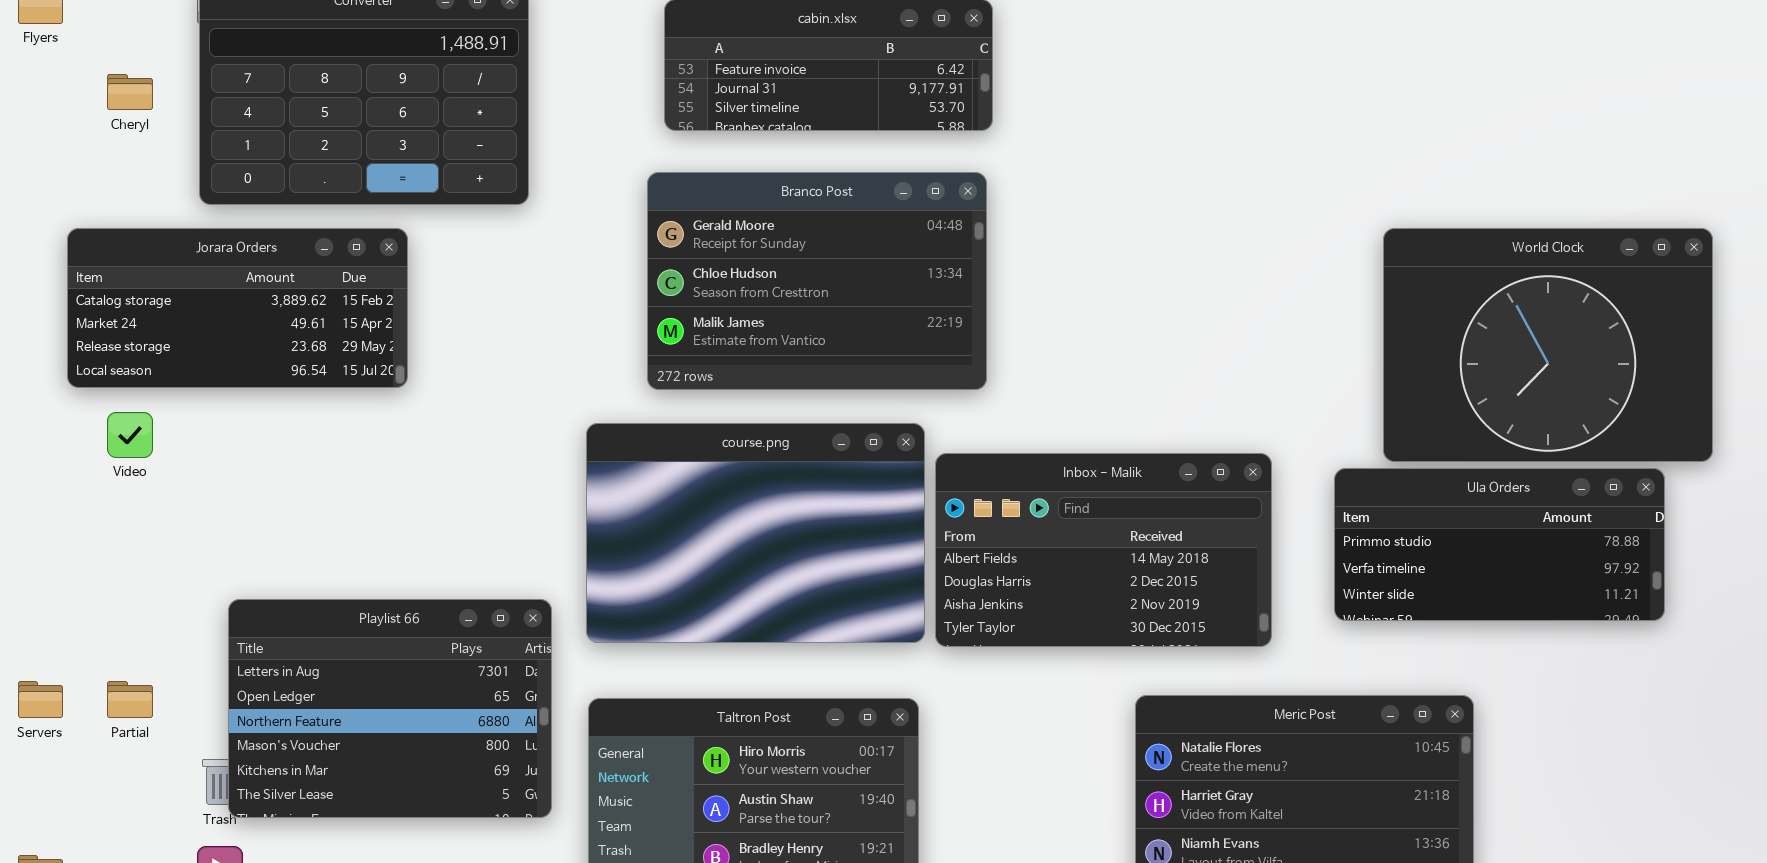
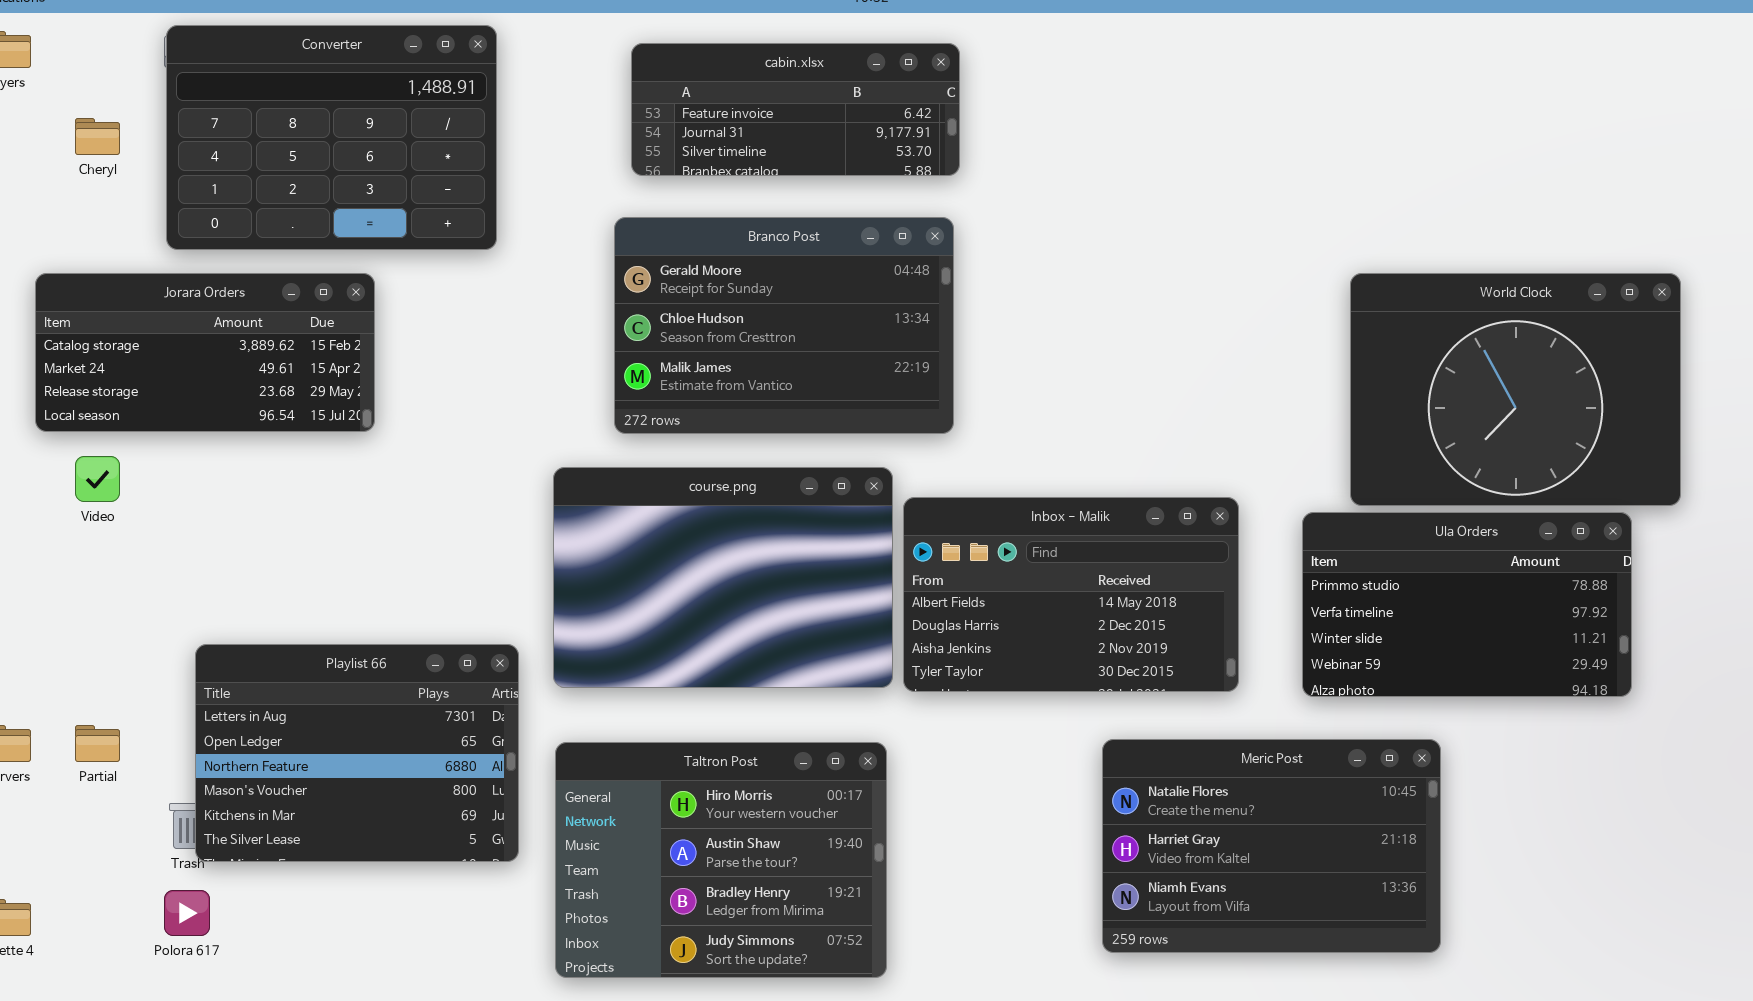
Ula Orders: [1334,468,1665,621] -> [1302,512,1632,697], resized

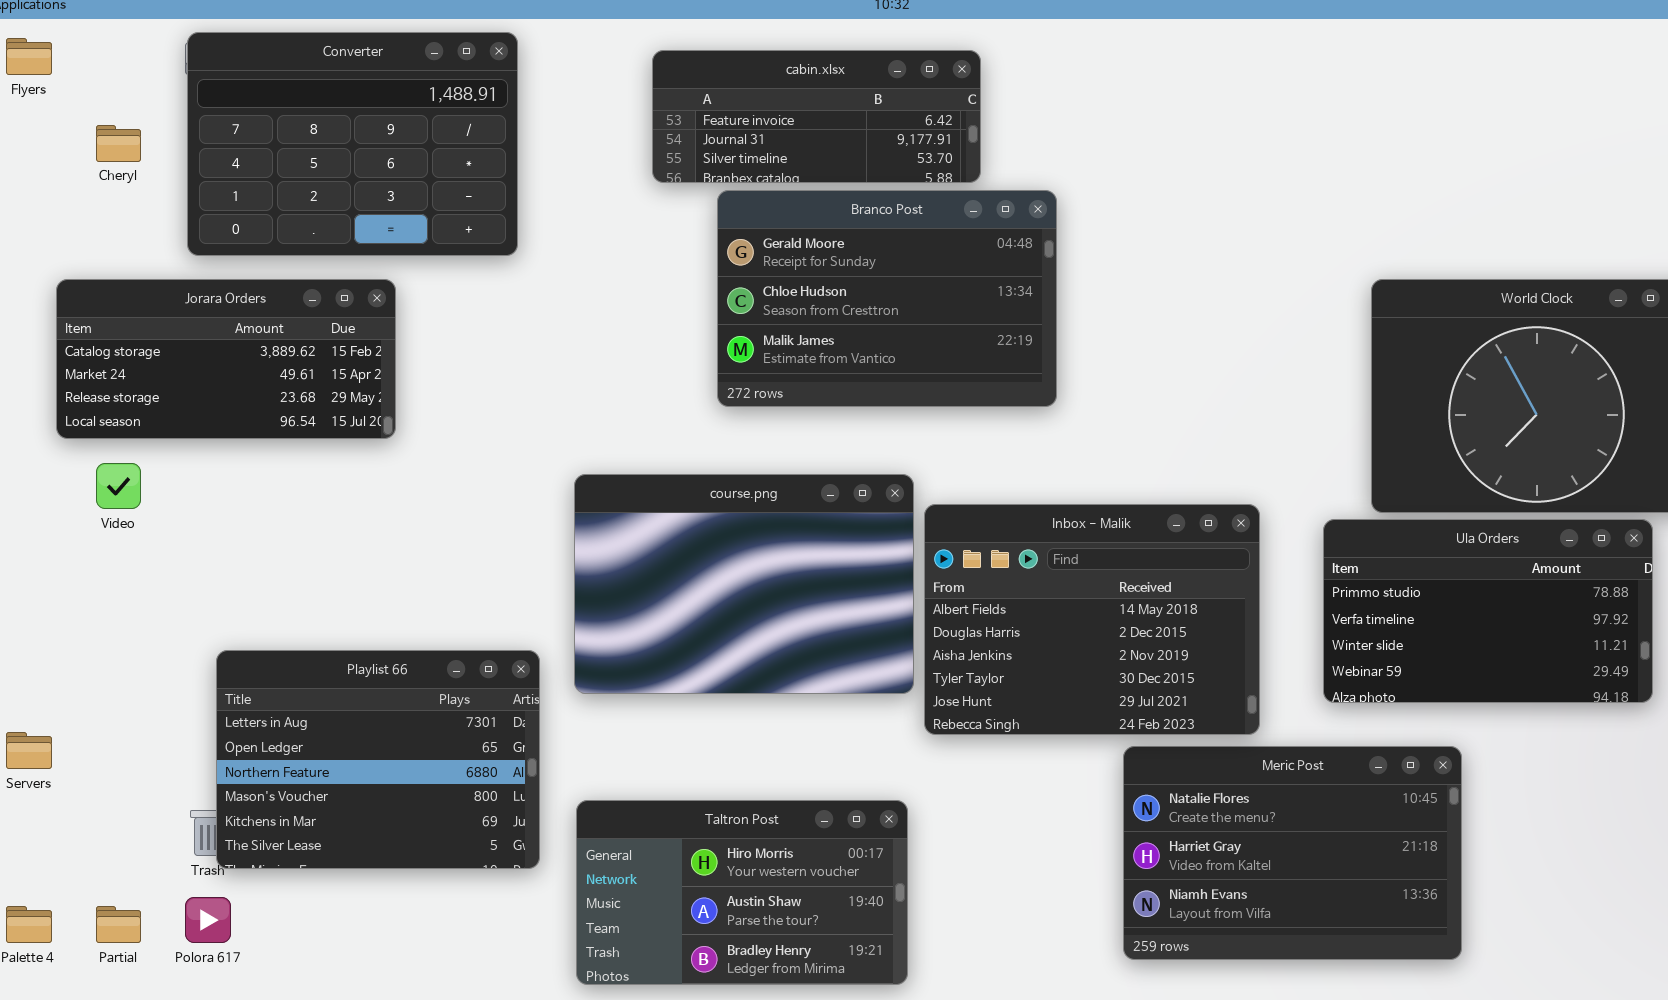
Branco Post: [614,217,954,434] -> [717,190,1057,407], moved
Inbox - Malik: [903,497,1239,692] -> [924,504,1260,735], resized
Partial: [75,725,120,762] -> [96,906,141,943], moved
Taltron Post: [555,742,887,978] -> [576,800,908,985], resized

